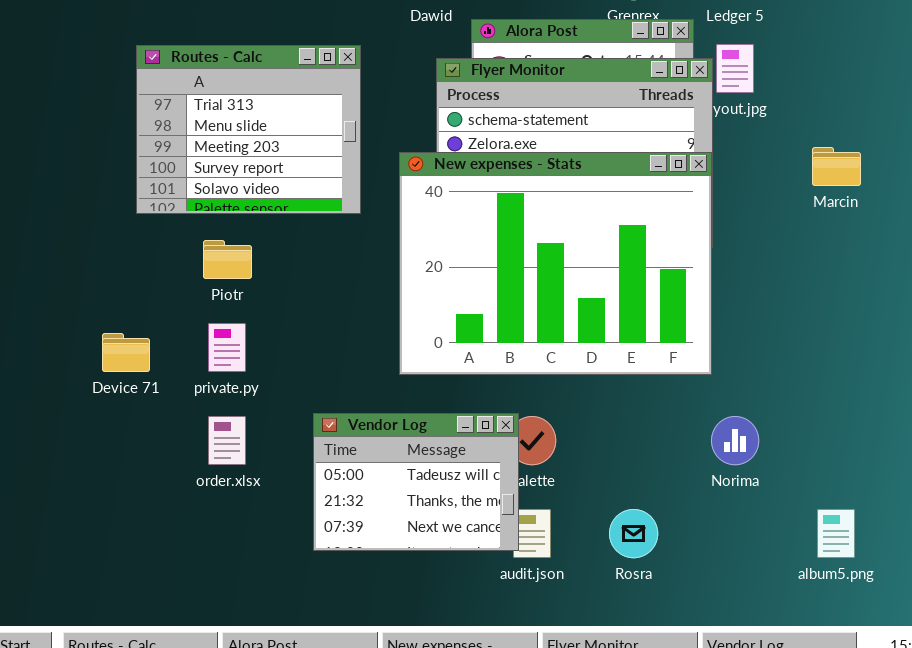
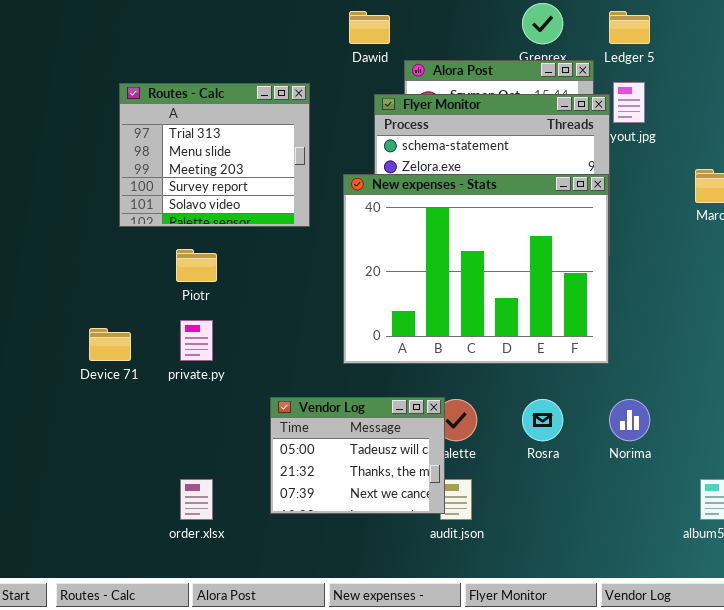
order.xlsx: [208,416,246,465] -> [180,479,213,520], moved
Rosra: [609,509,658,558] -> [522,399,563,441], moved

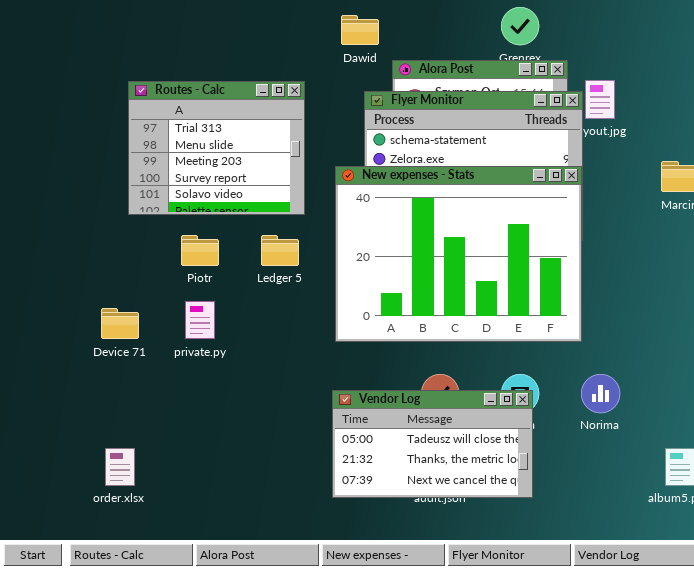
Ledger 5: [609,11,650,44] -> [261,235,299,266], moved
Vendor Log: [270,397,445,514] -> [332,390,533,498], moved, resized
order.xlsx: [180,479,213,520] -> [105,448,135,486], moved

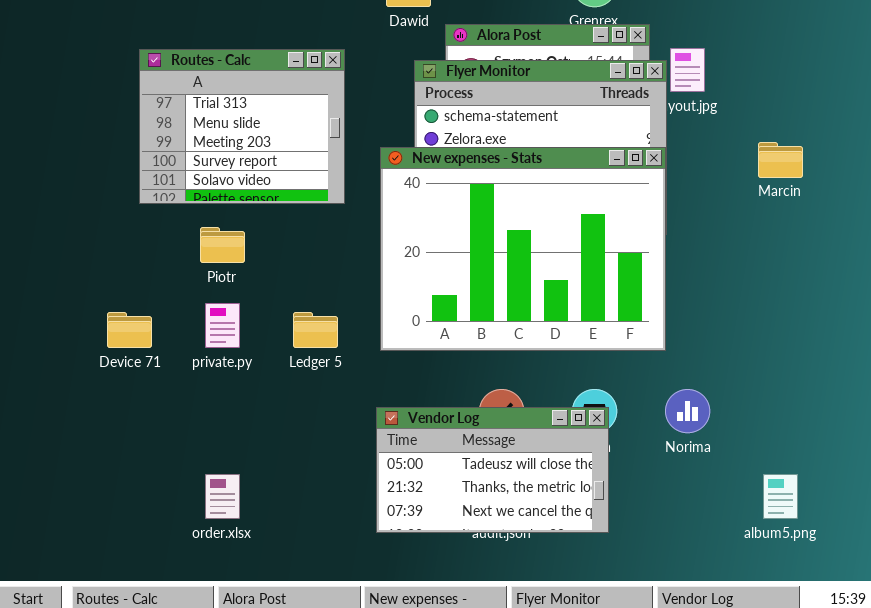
Ledger 5: [261,235,299,266] -> [293,312,338,348], moved
order.xlsx: [105,448,135,486] -> [205,474,240,519], moved

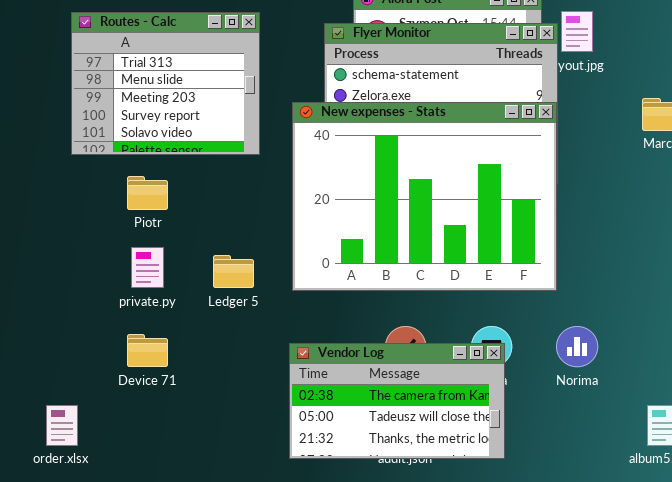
Device 71: [107,312,152,348] -> [127,334,168,367], moved
Vendor Log: [376,407,609,533] -> [289,343,505,459], scrolled up 1 row
order.xlsx: [205,474,240,519] -> [46,405,78,446], moved

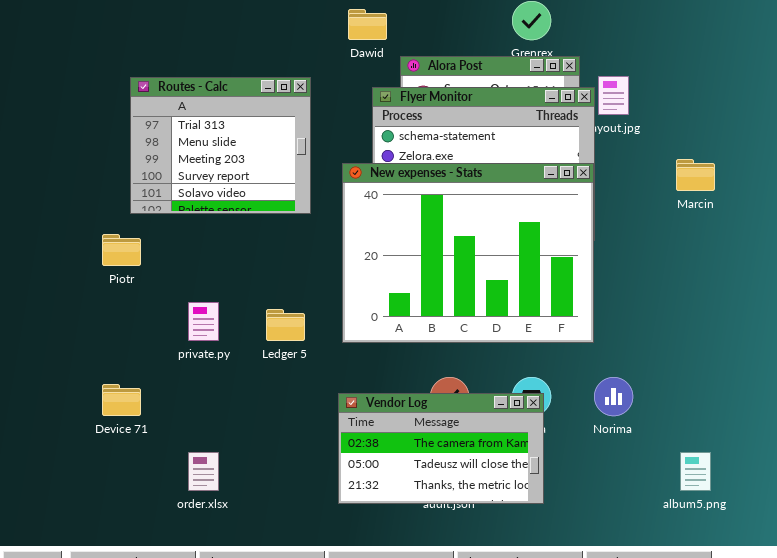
Piotr: [127,176,168,210] -> [102,234,141,266], moved
Device 71: [127,334,168,367] -> [102,384,141,416], moved
order.xlsx: [46,405,78,446] -> [188,452,219,491], moved

